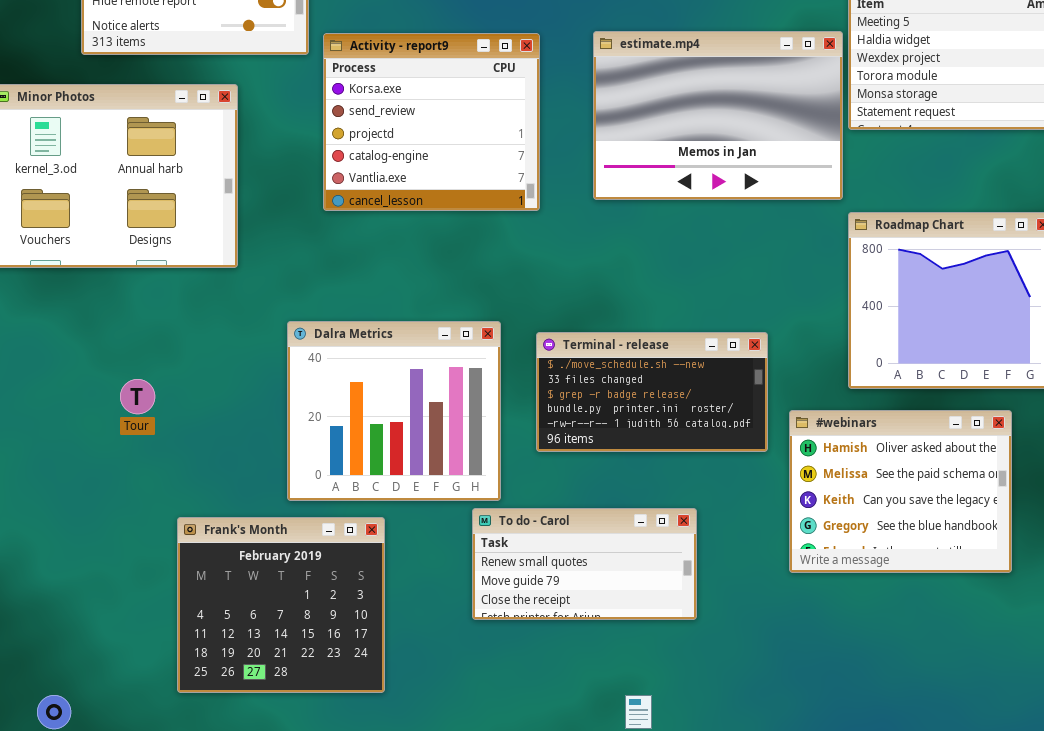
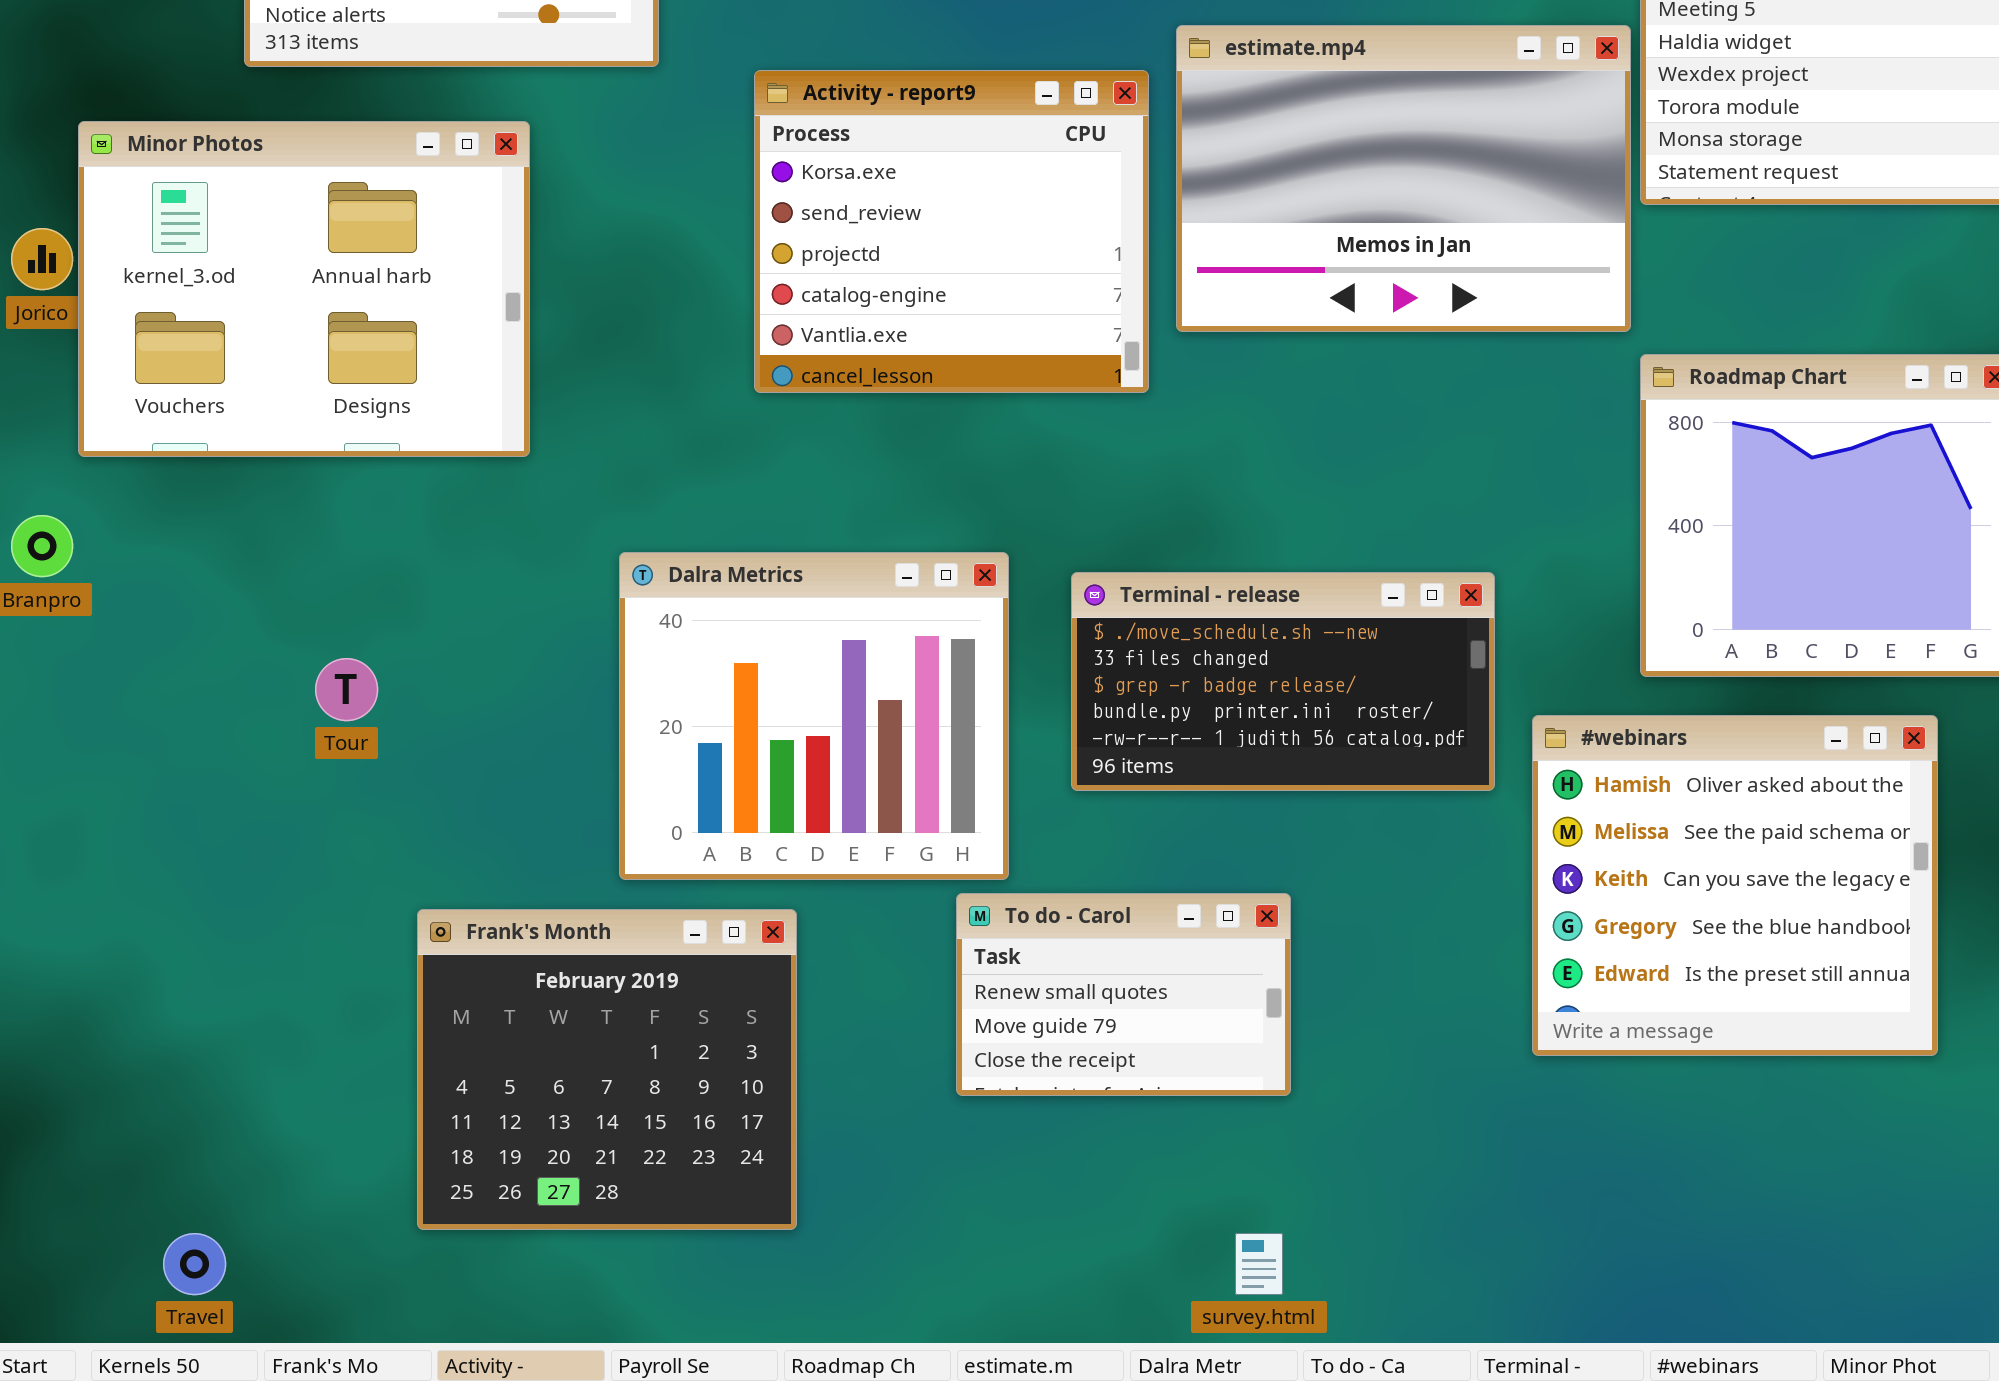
Activity - report9: [323,33,540,211] -> [754,70,1149,393], moved
#webinars: [789,410,1012,573] -> [1532,715,1938,1056], resized
To do - Carol: [472,508,697,620] -> [956,893,1291,1096], resized

